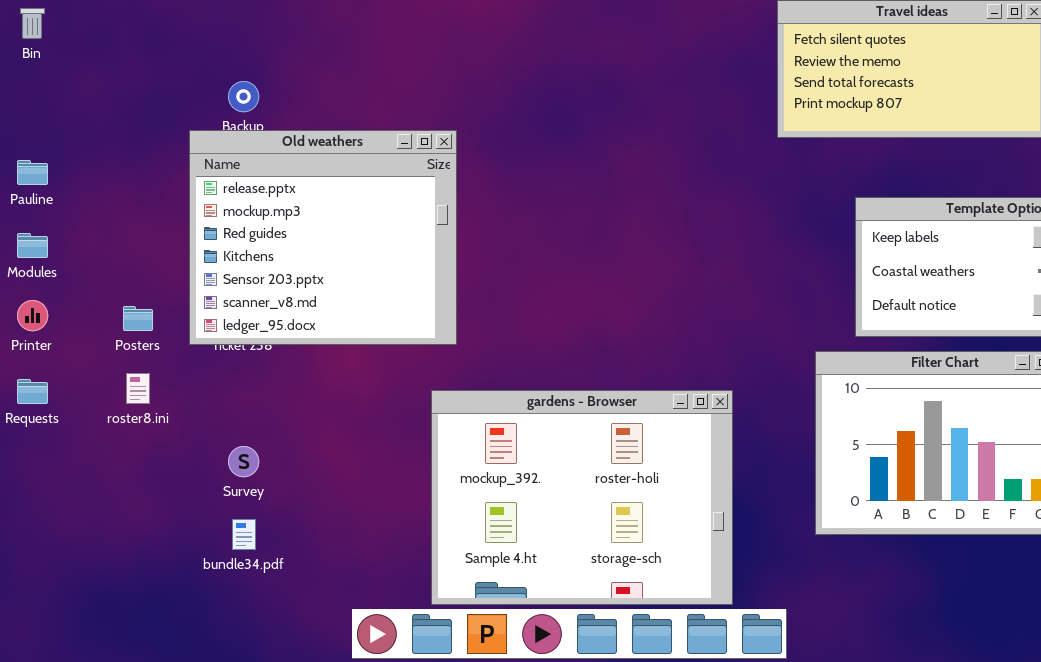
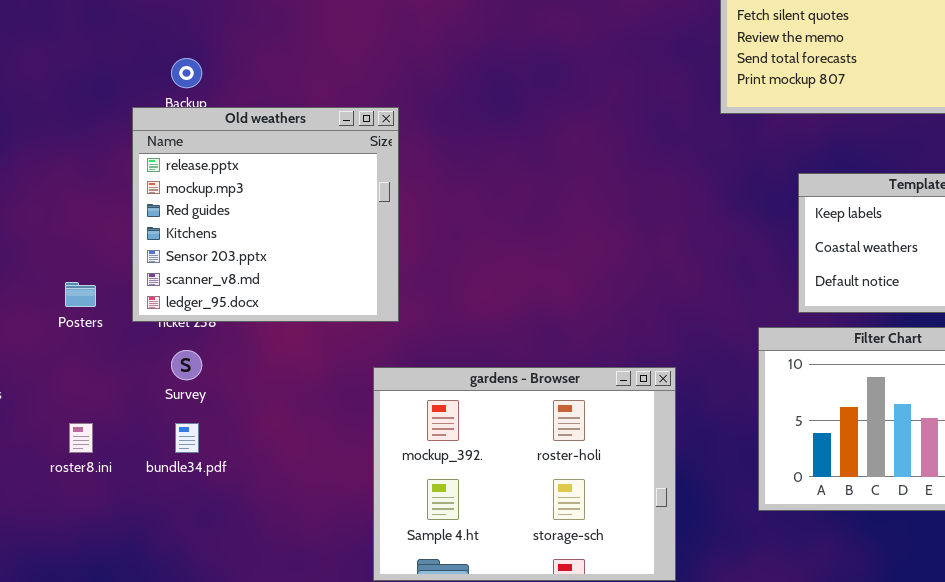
roster8.ini: [126,373,150,404] -> [69,423,93,453], moved
Survey: [228,446,259,477] -> [171,350,202,380], moved
bundle34.pdf: [232,519,256,550] -> [175,423,199,453], moved

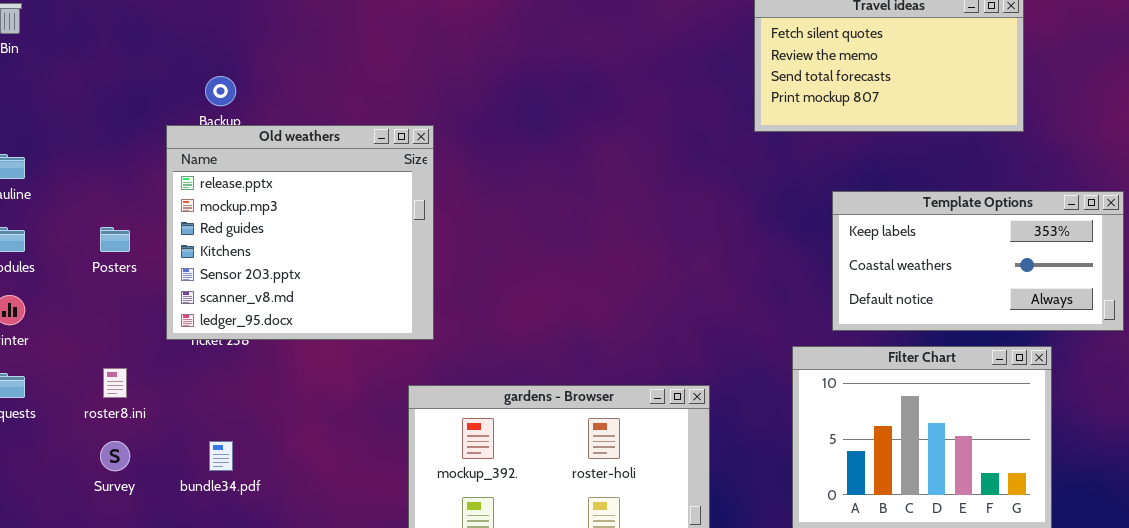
Posters: [65,282,96,307] -> [100,227,130,252], moved
Survey: [171,350,202,380] -> [100,441,130,471], moved
roster8.ini: [69,423,93,453] -> [103,368,127,398], moved

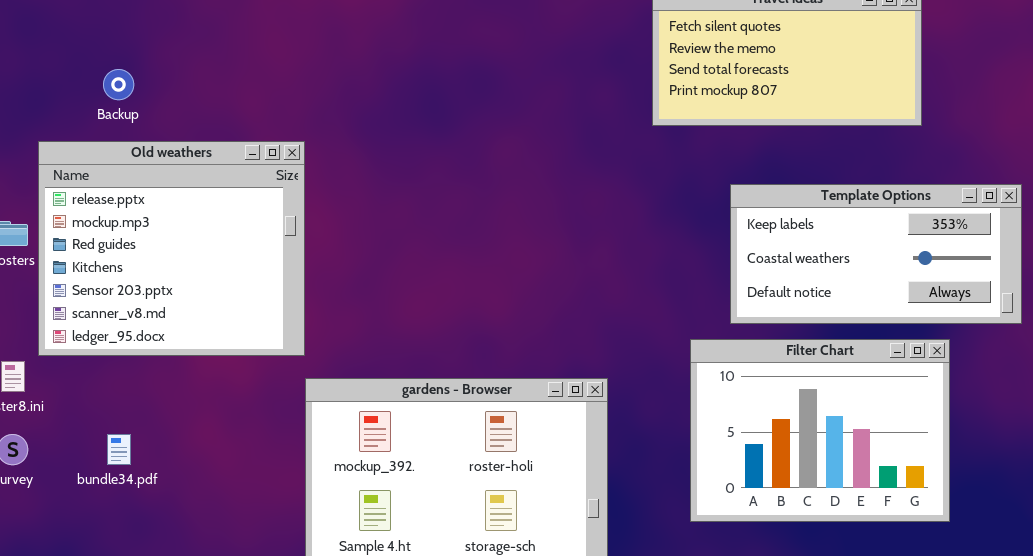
Old weathers: [166,125,434,340] -> [38,141,305,356], moved

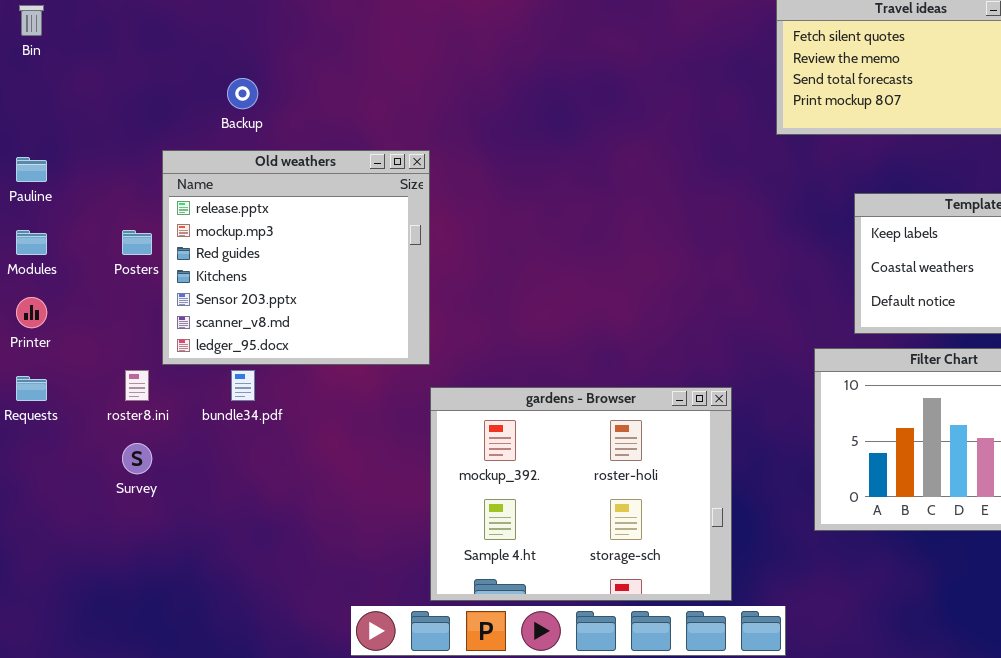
bundle34.pdf: [107,434,131,465] -> [231,370,255,401], moved

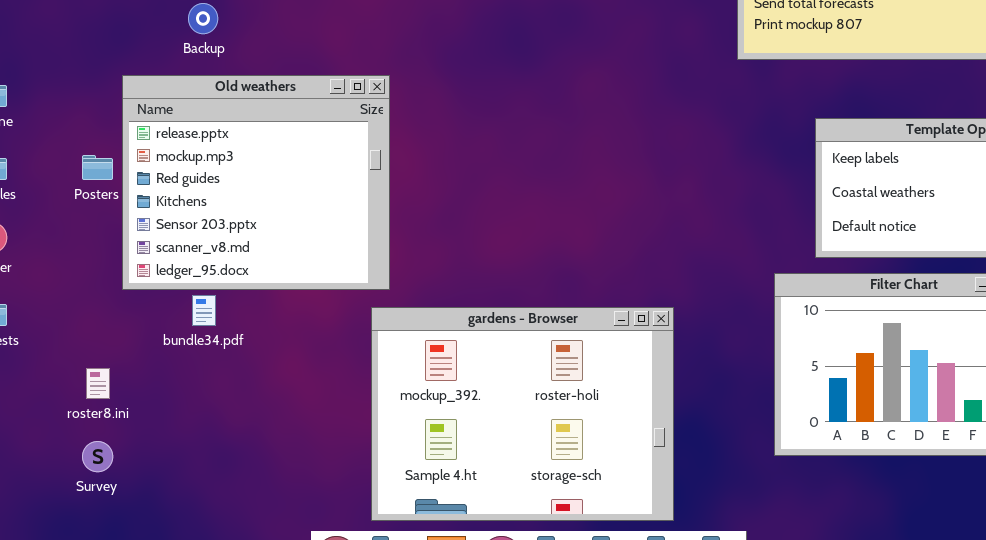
roster8.ini: [125,370,149,401] -> [86,368,110,399], moved
gardens - Browser: [430,387,732,601] -> [371,307,674,521], moved
Survey: [122,443,152,474] -> [82,441,113,472], moved

